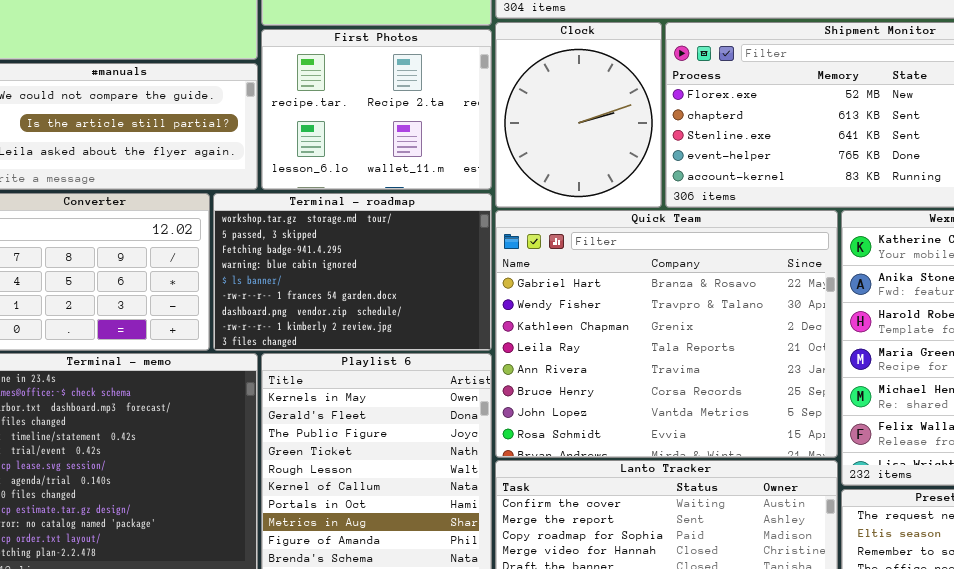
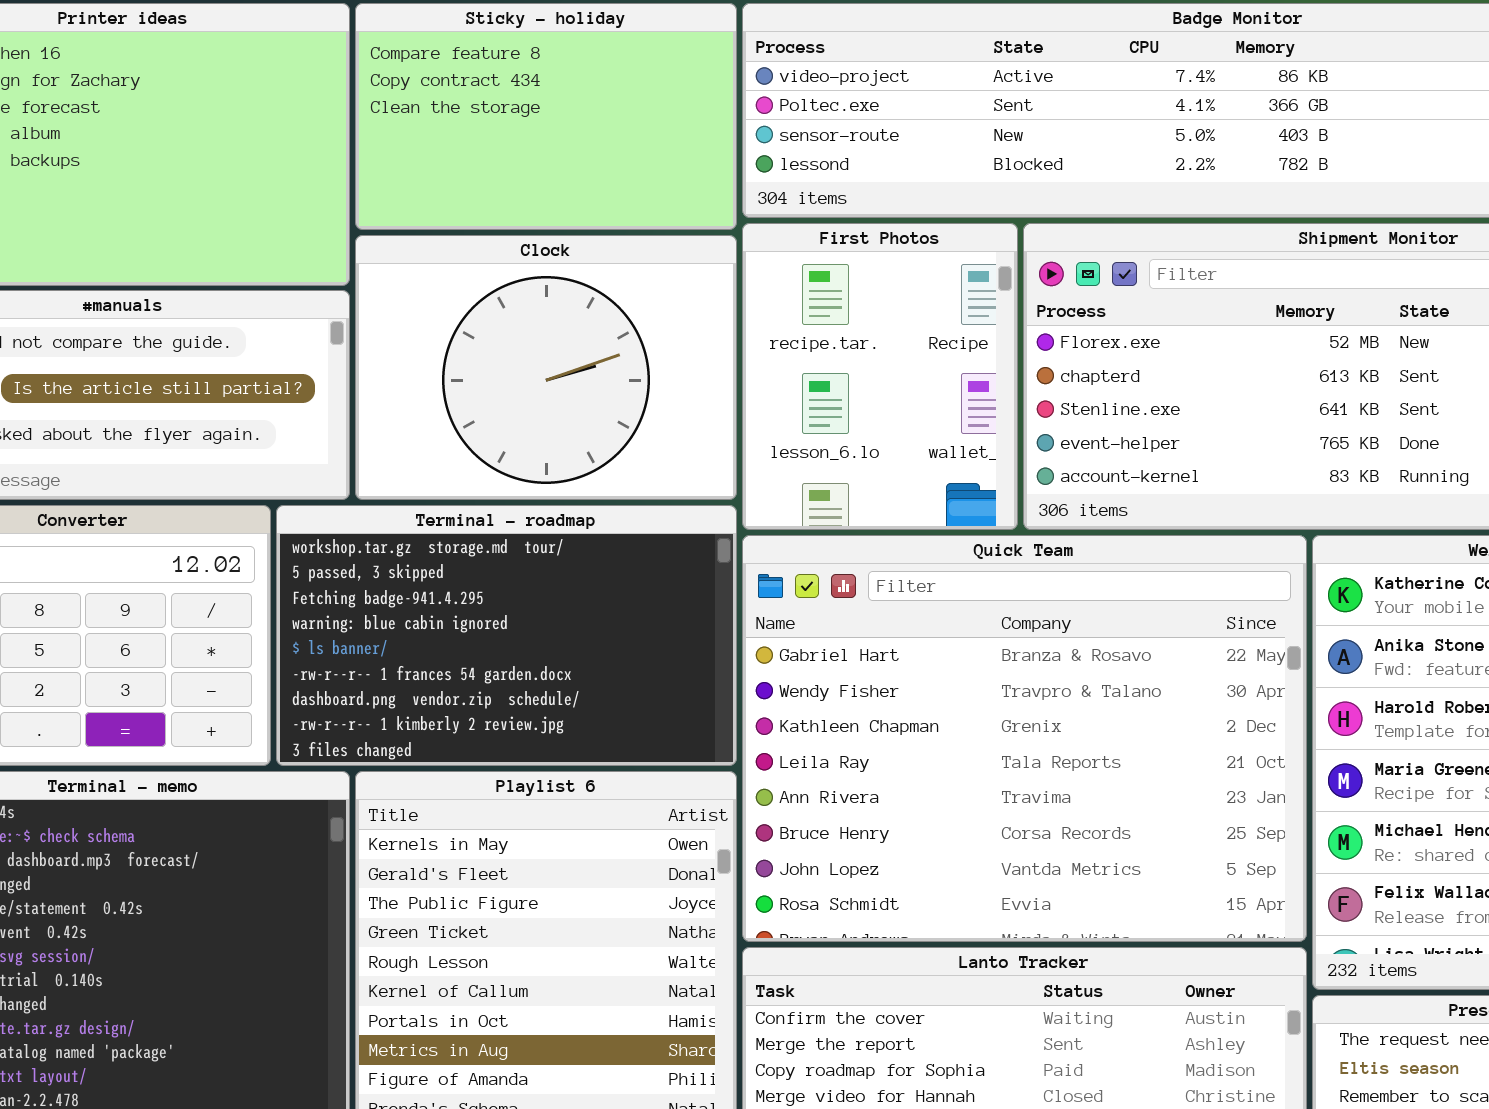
Clock: [495,22,662,208] -> [355,235,737,500], moved, resized
First Photos: [261,29,492,190] -> [742,223,1018,530], moved, resized

